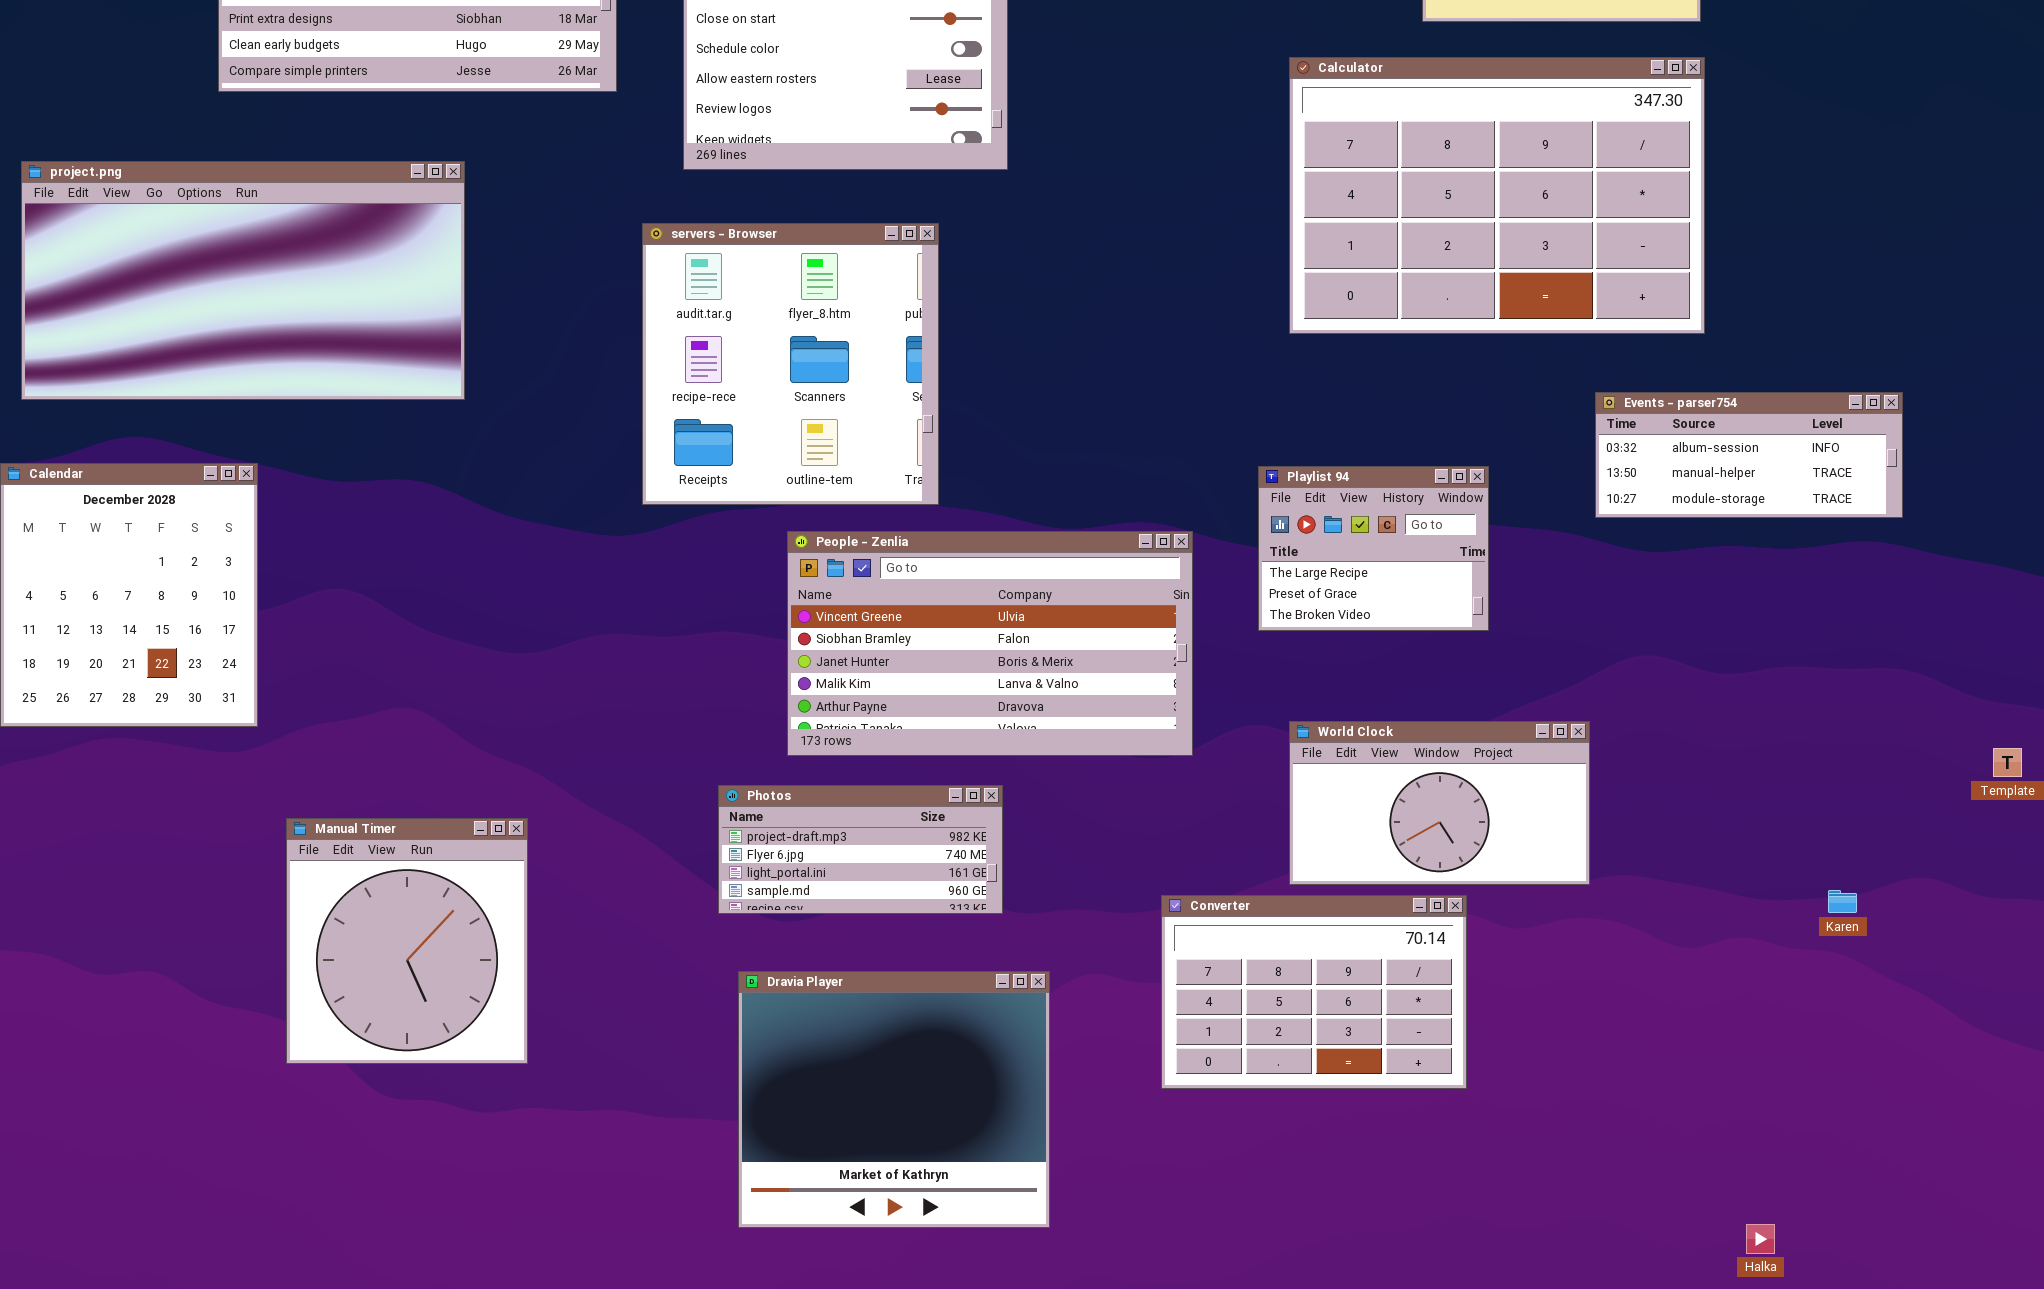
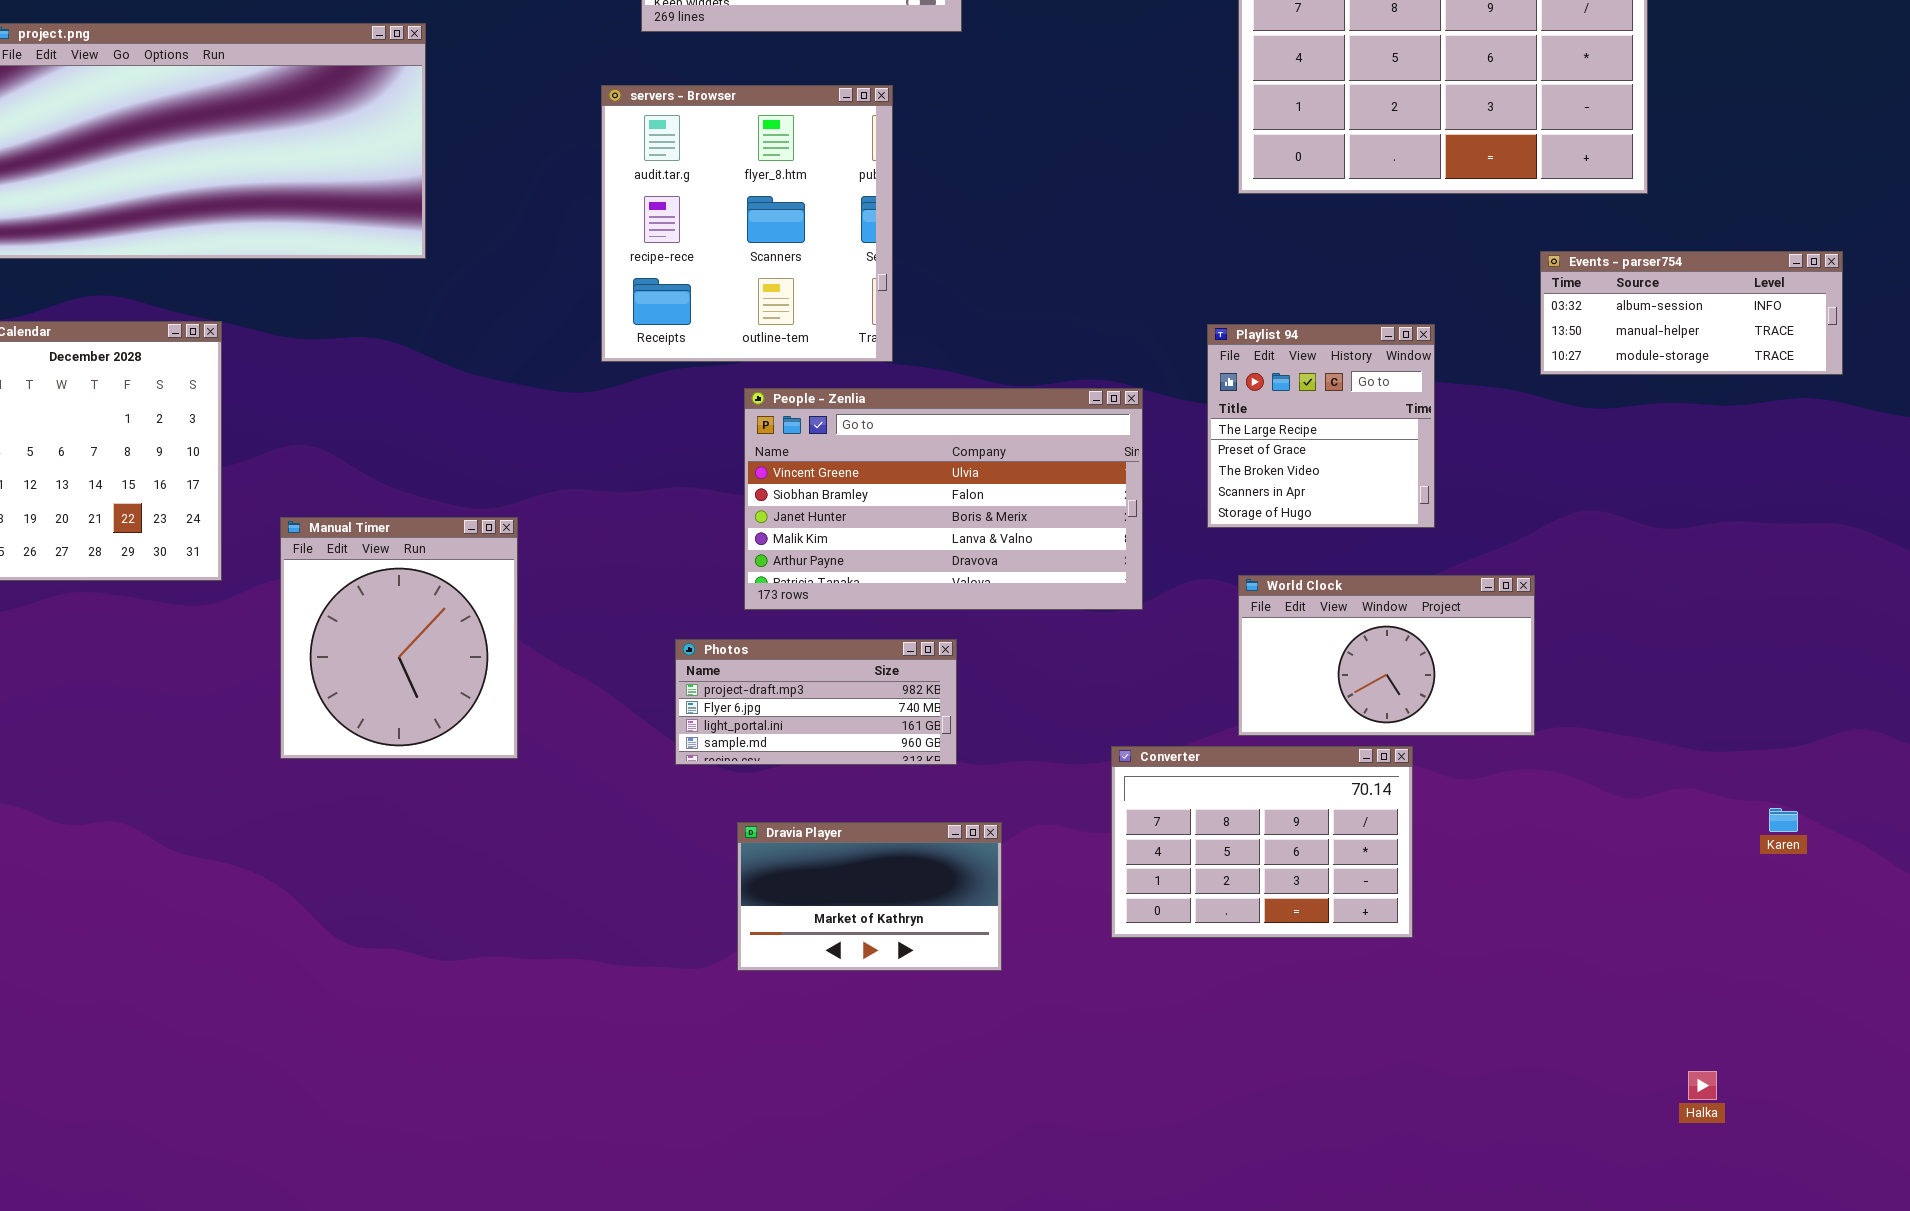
Playlist 94: [1258,466,1489,631] -> [1207,324,1435,528], resized
Manual Timer: [286,818,528,1064] -> [280,517,518,759], moved
Karen: [1828,890,1857,913] -> [1769,808,1798,832], moved
Dravia Player: [738,971,1050,1228] -> [737,822,1002,971], resized

